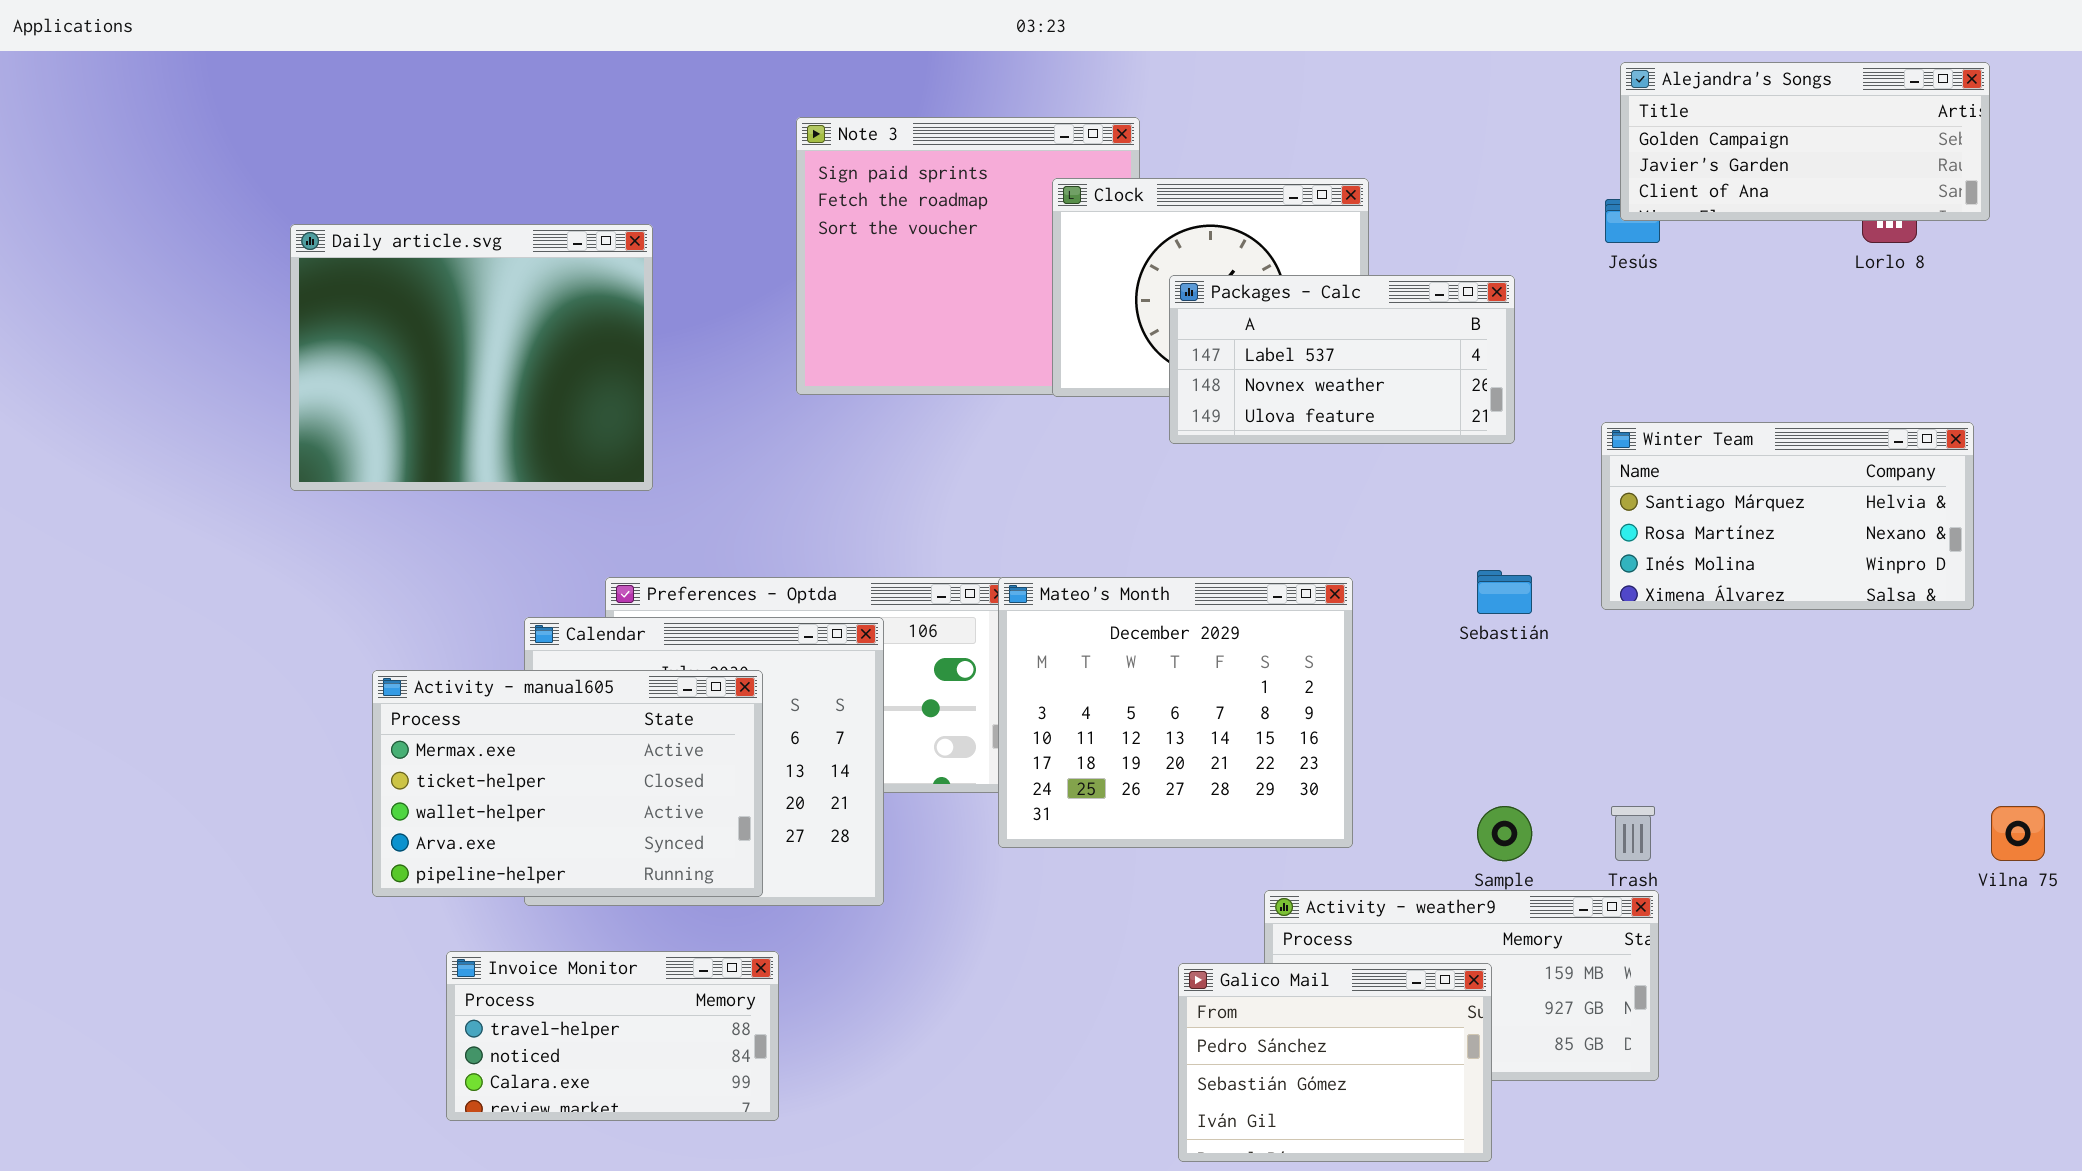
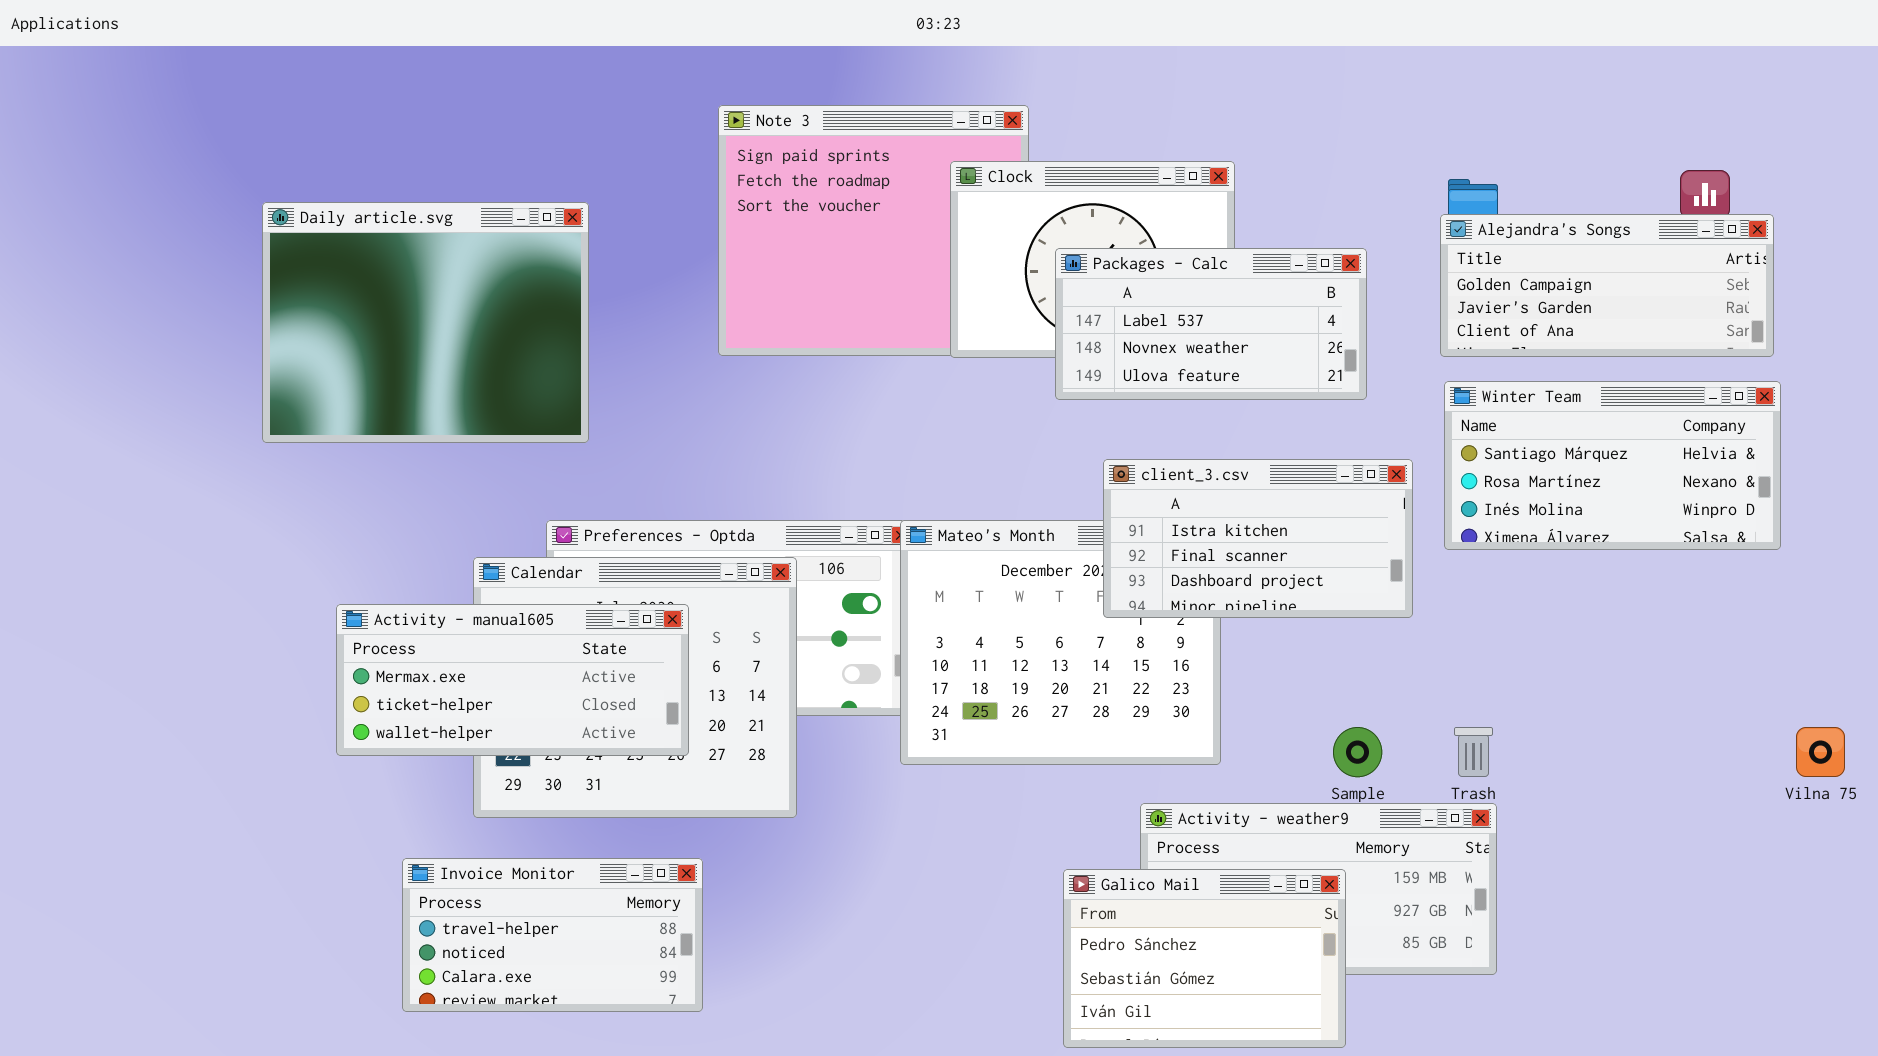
Alejandra's Songs: [1620,62,1990,221] -> [1440,214,1774,357], moved
client_3.csv: none -> [1103,459,1413,618], opened
Activity - manual605: [372,670,763,897] -> [336,604,689,756], resized

